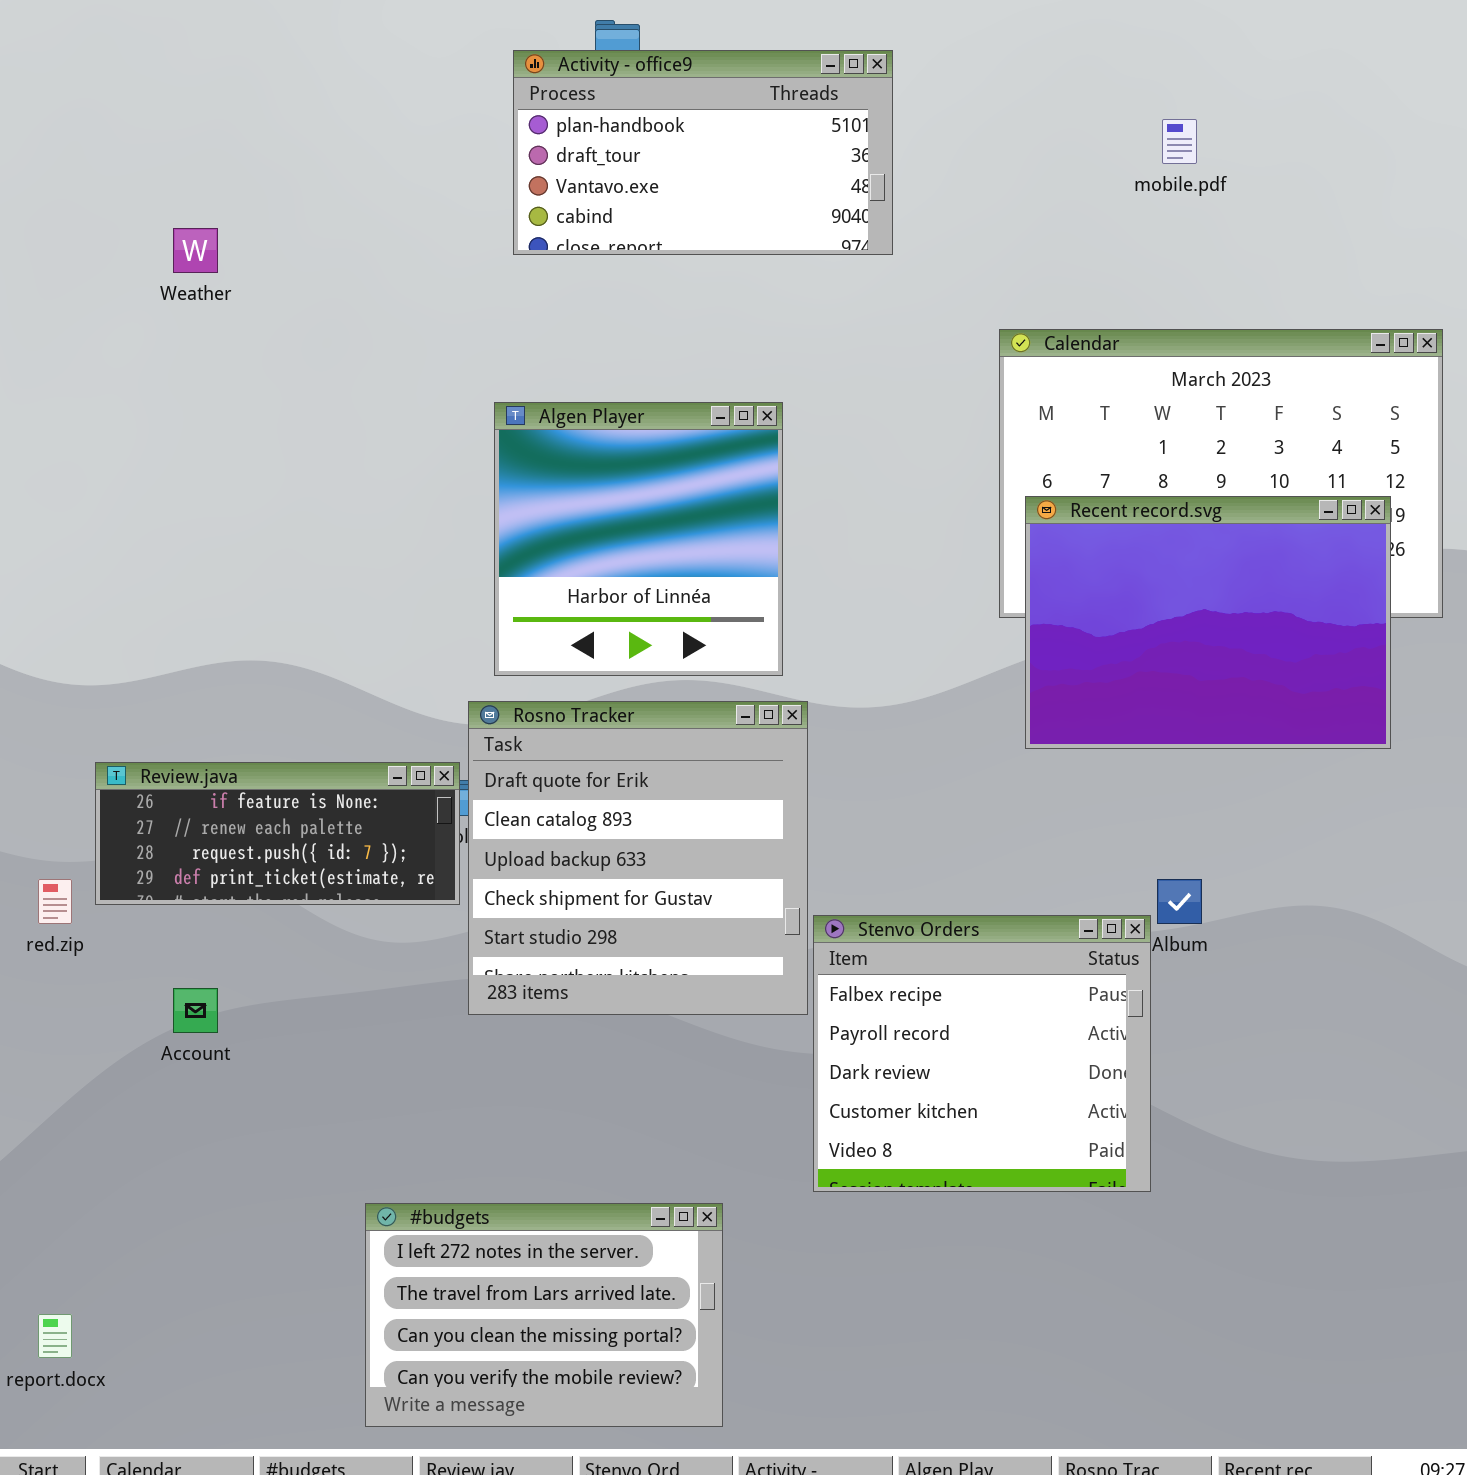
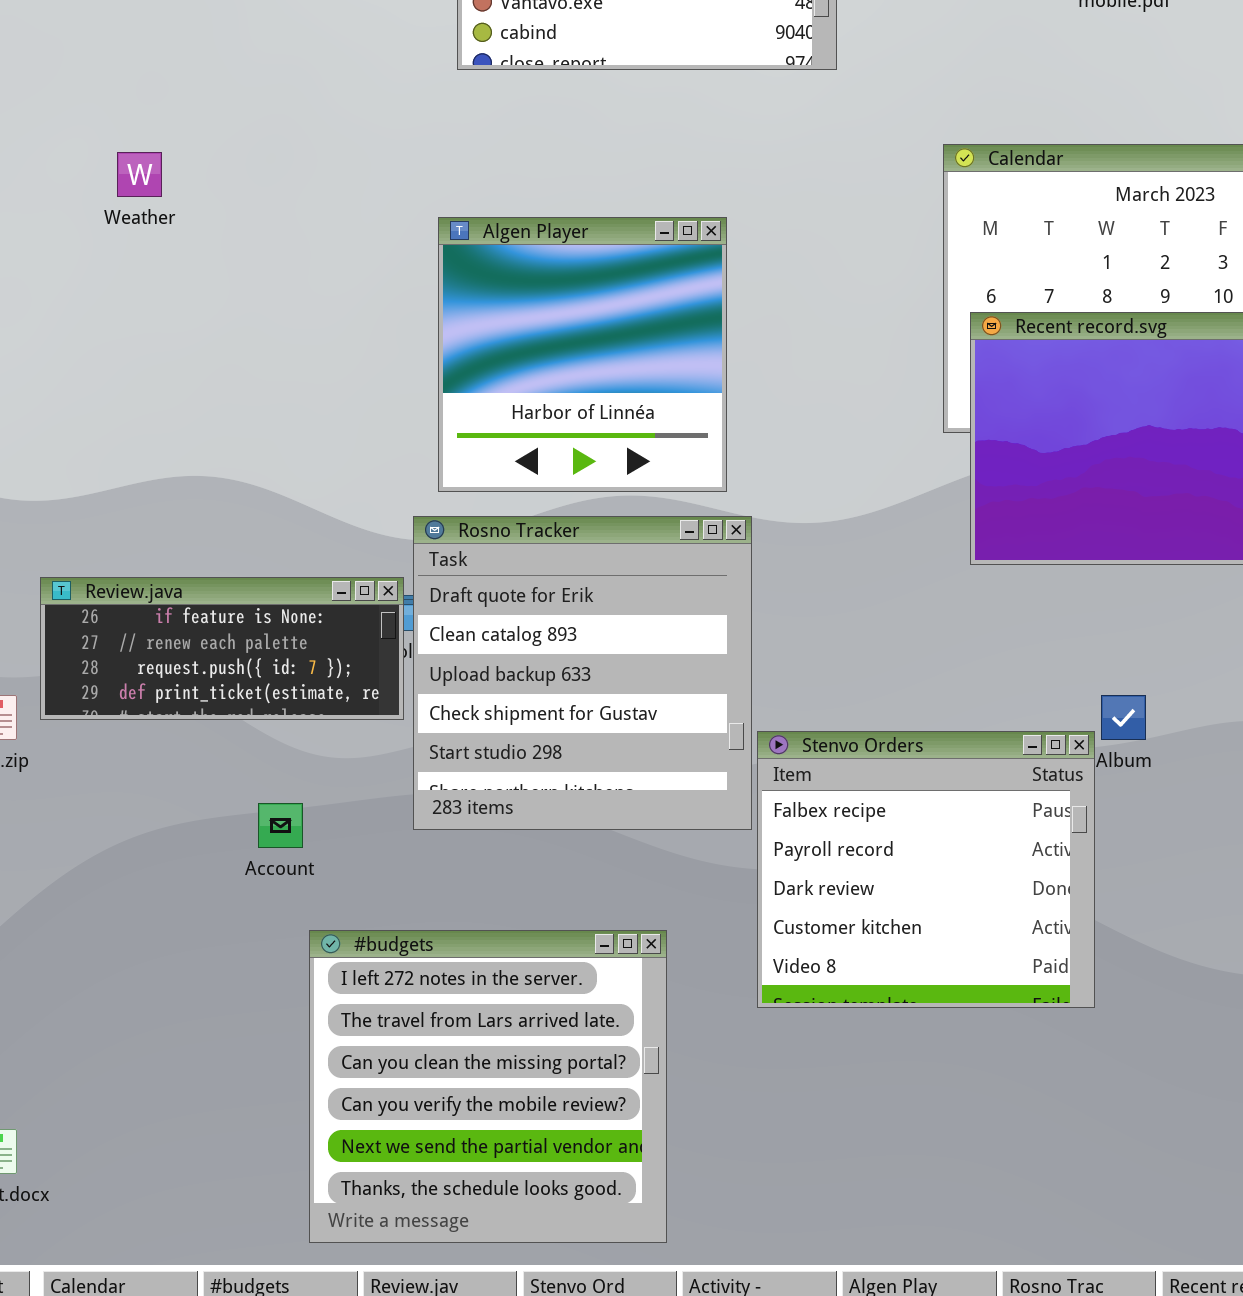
Weather: [173,228,218,273] -> [117,152,162,197], moved
Account: [173,988,218,1033] -> [258,803,303,848], moved
#budgets: [365,1203,723,1427] -> [309,930,667,1243], resized

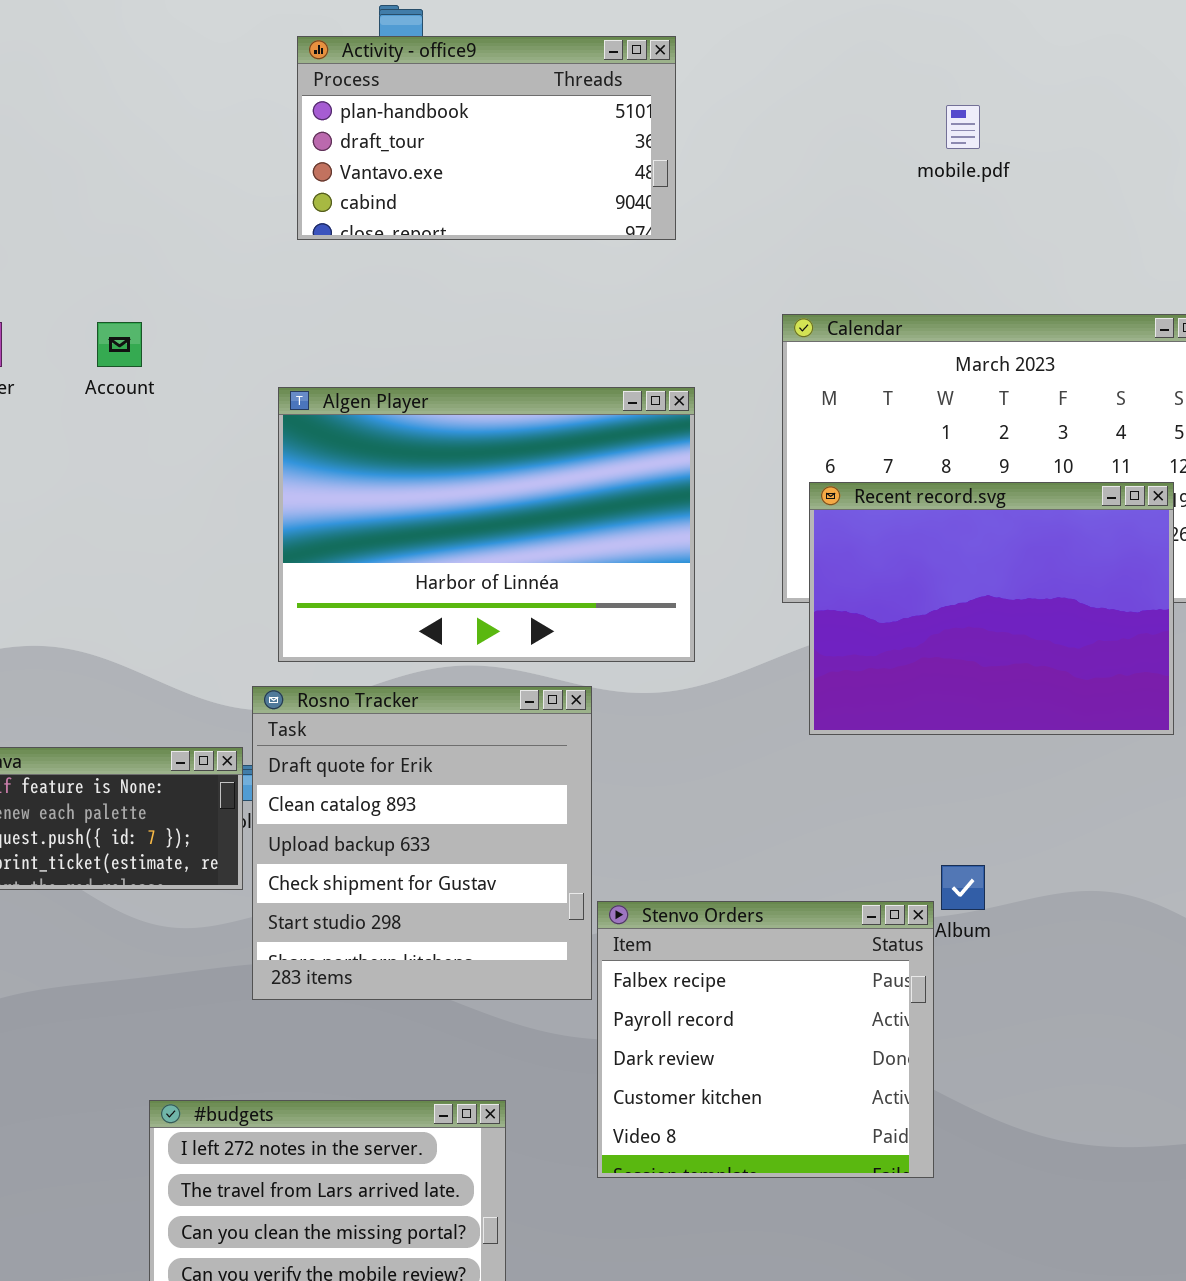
Algen Player: [438,217,727,492] -> [278,387,695,662], resized
Account: [258,803,303,848] -> [97,322,142,367], moved

